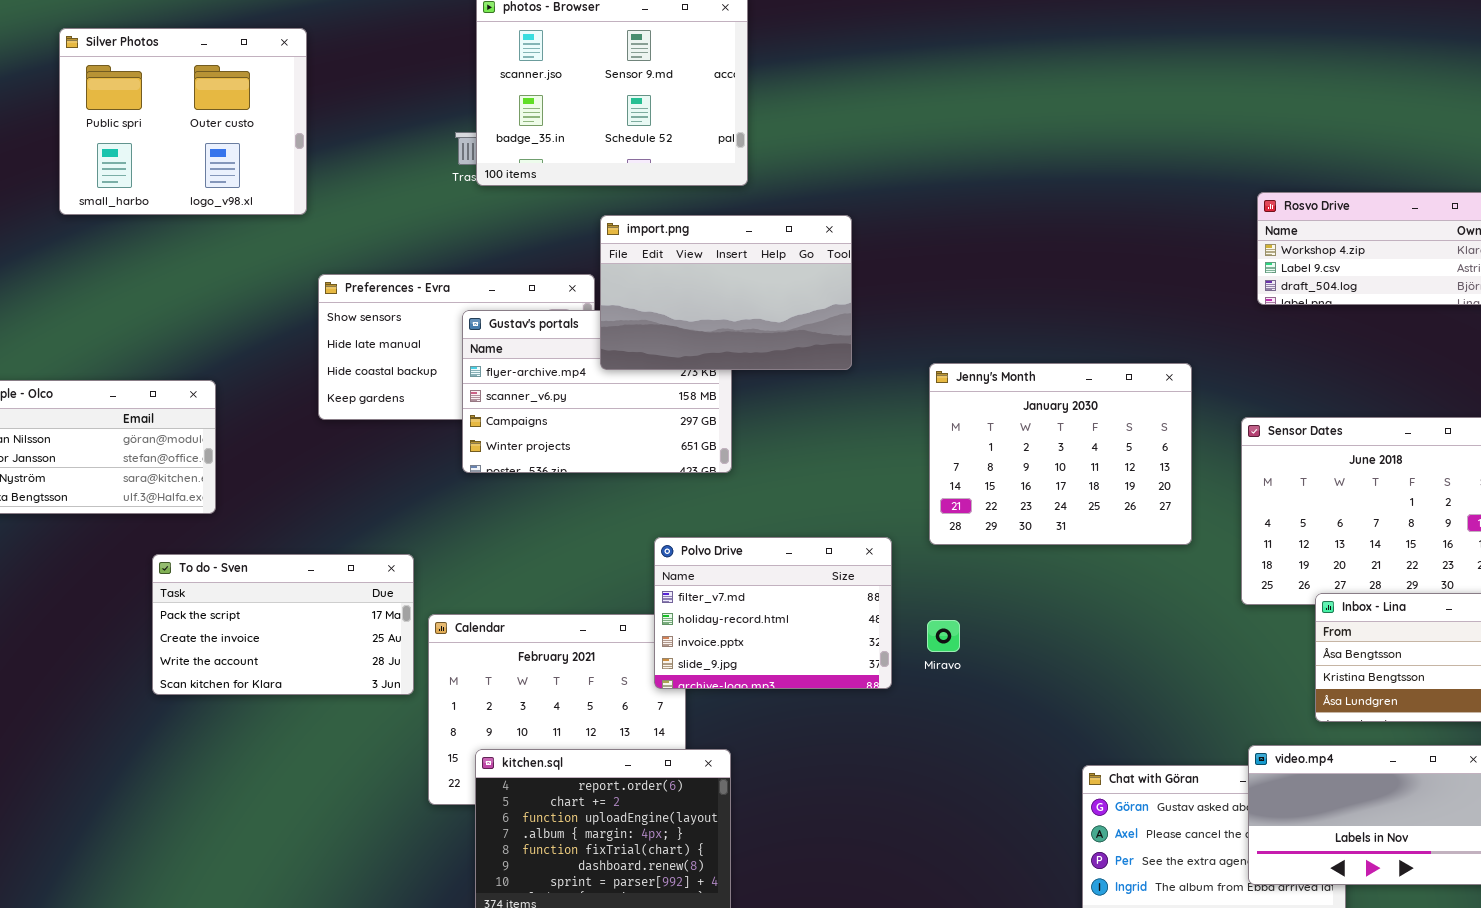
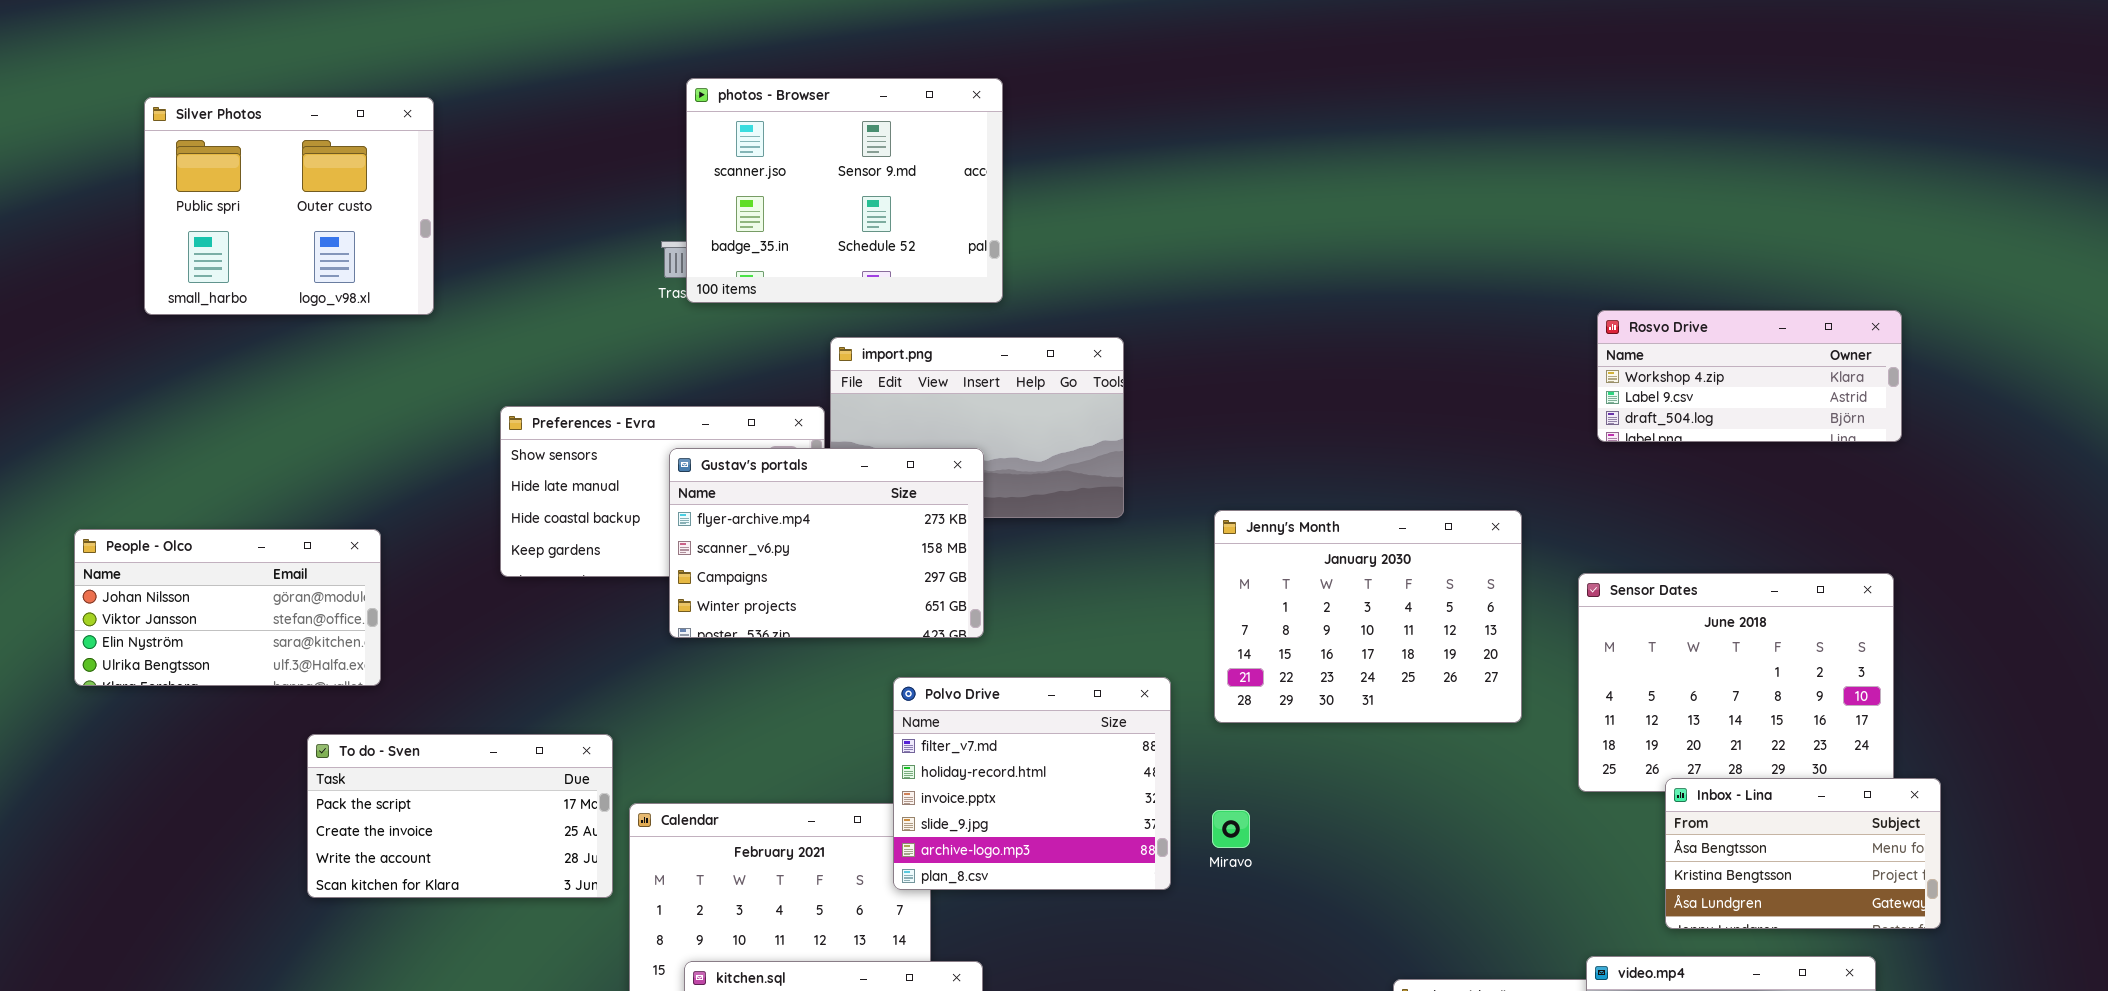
Silver Photos: [59,28,307,215] -> [144,97,434,315], moved
Gustav's portals: [462,310,732,473] -> [669,448,984,638], raised
Polvo Drive: [654,537,892,689] -> [893,677,1171,890], resized

